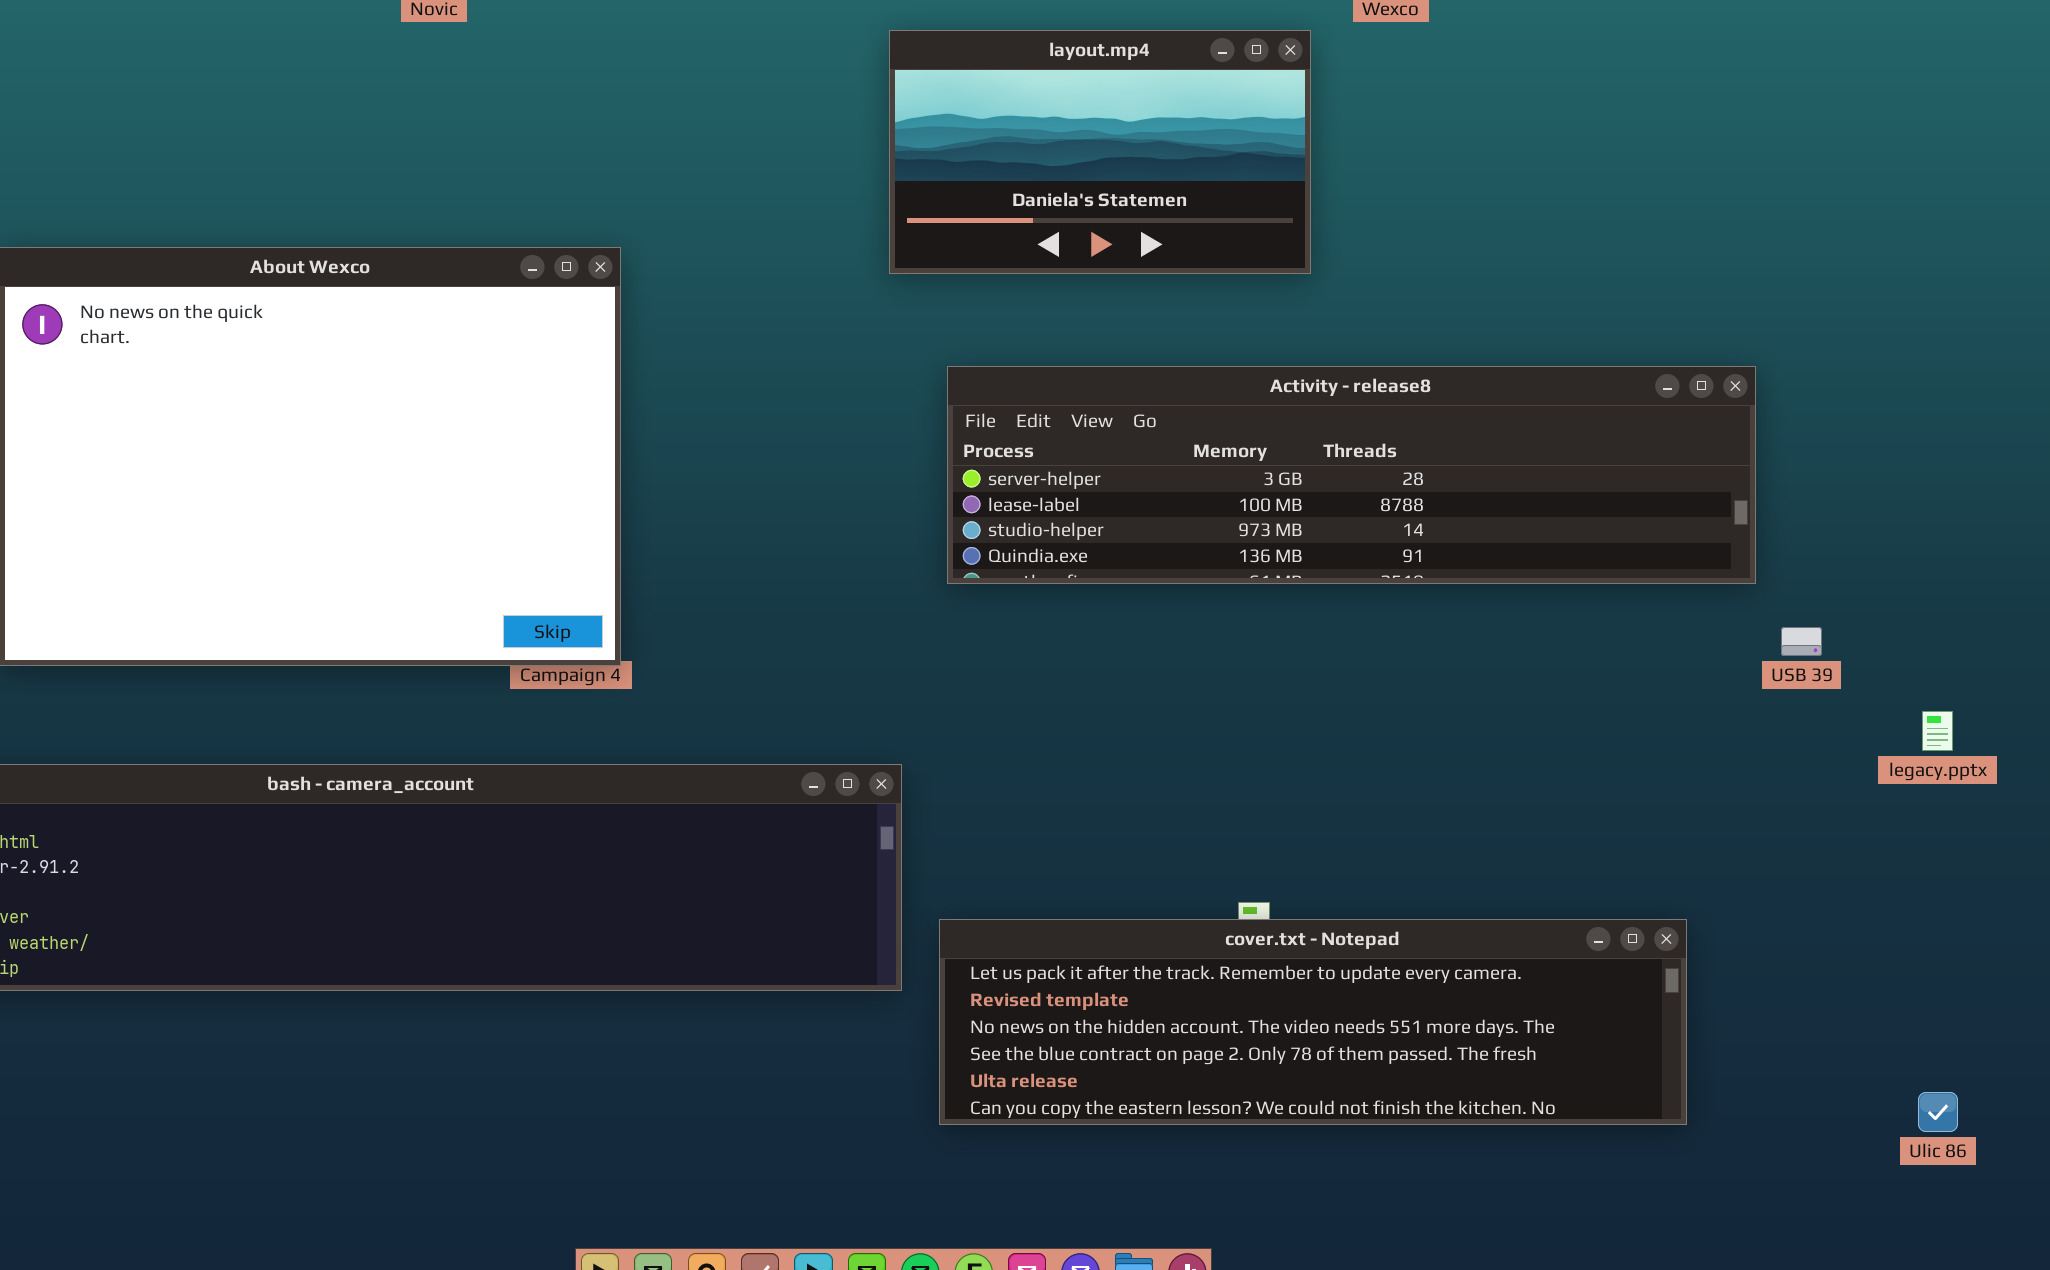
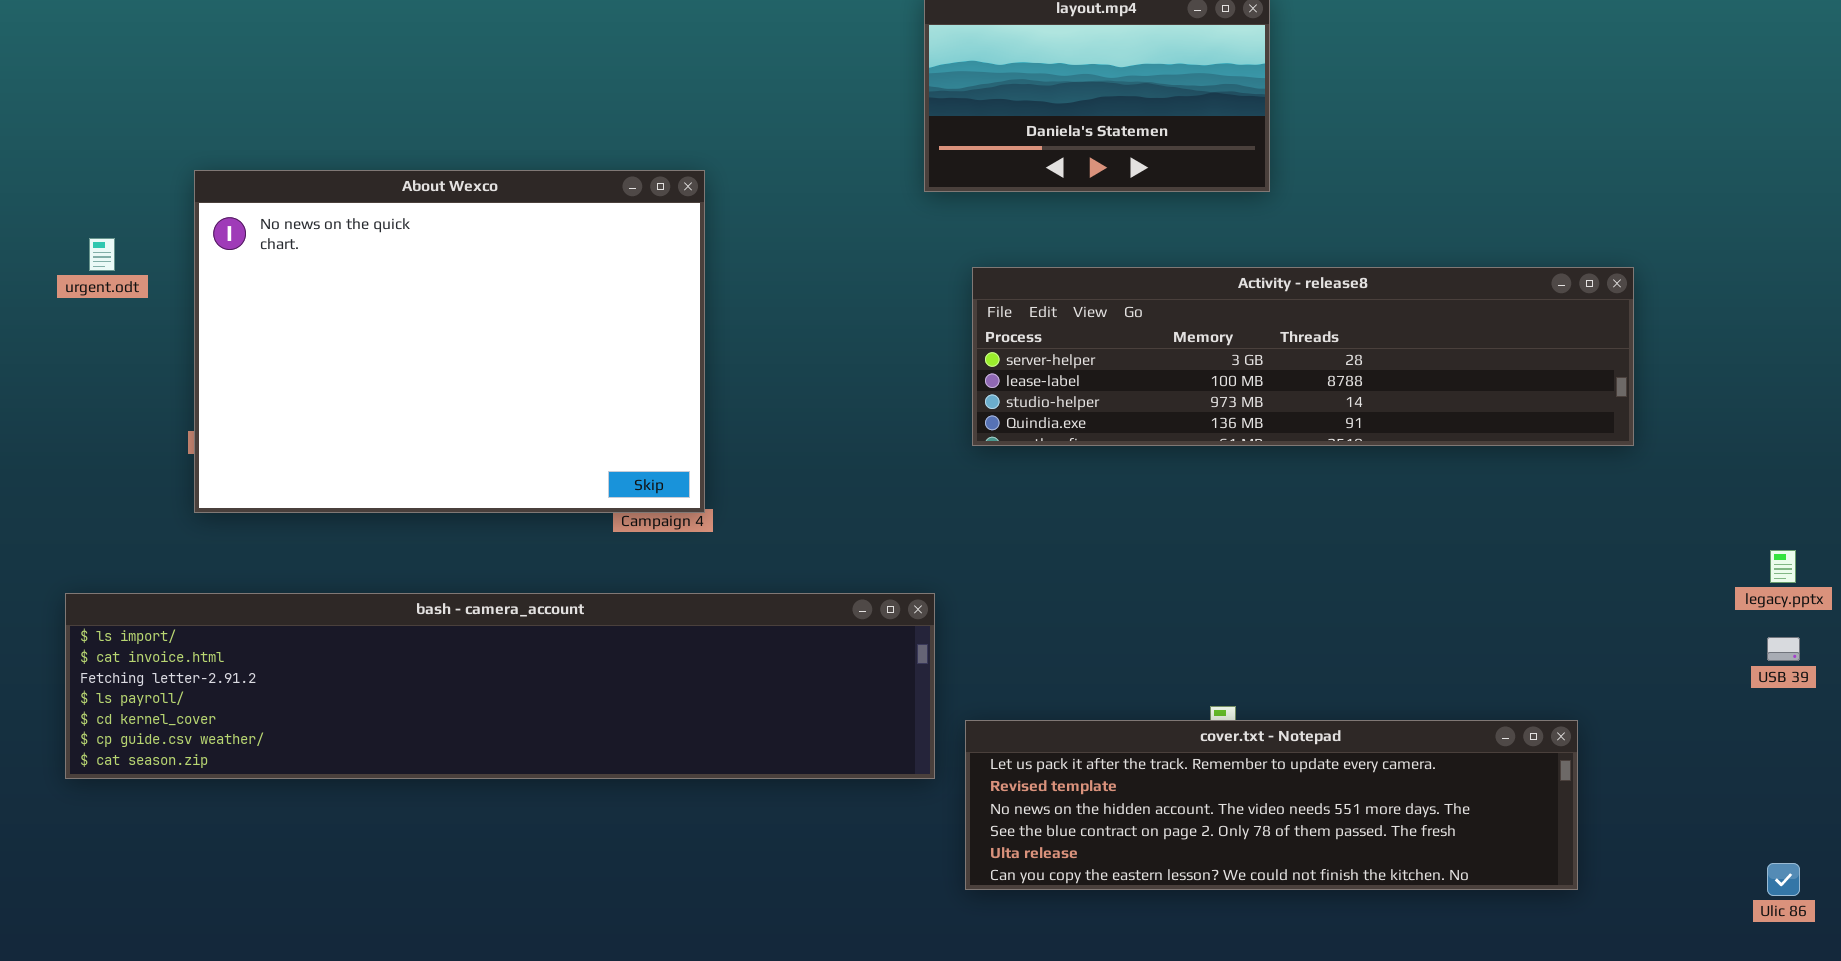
USB 39: [1781,627,1822,656] -> [1767,637,1800,661], moved

